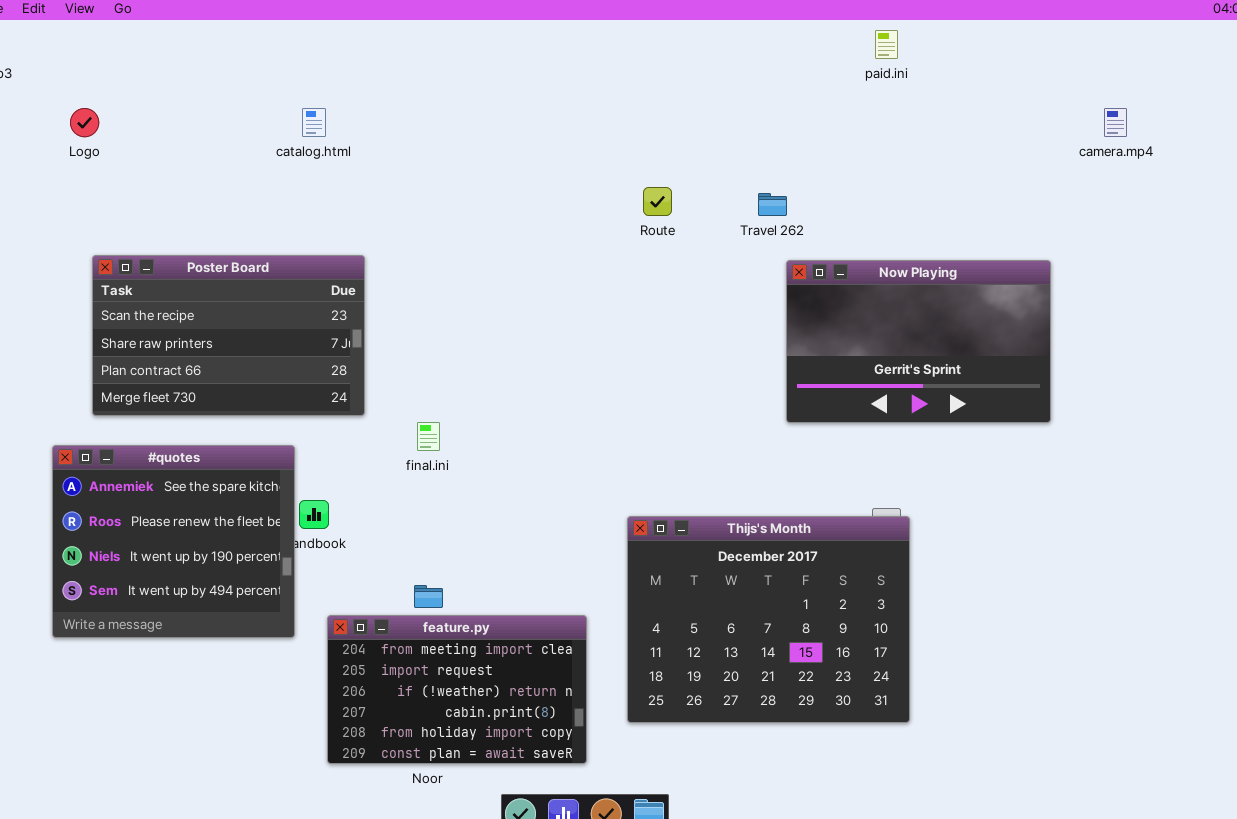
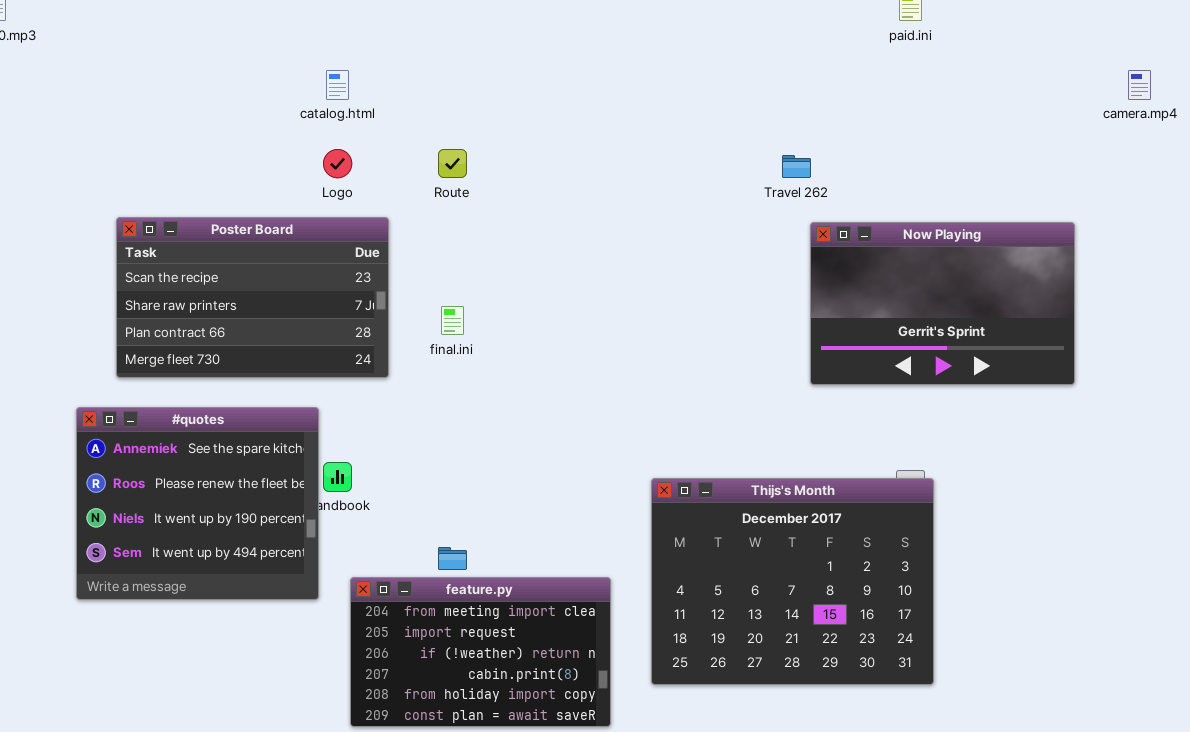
Logo: [70,108,99,137] -> [323,149,352,178], moved
Route: [643,187,672,216] -> [438,149,467,178], moved
final.ini: [417,422,440,451] -> [441,306,464,335], moved

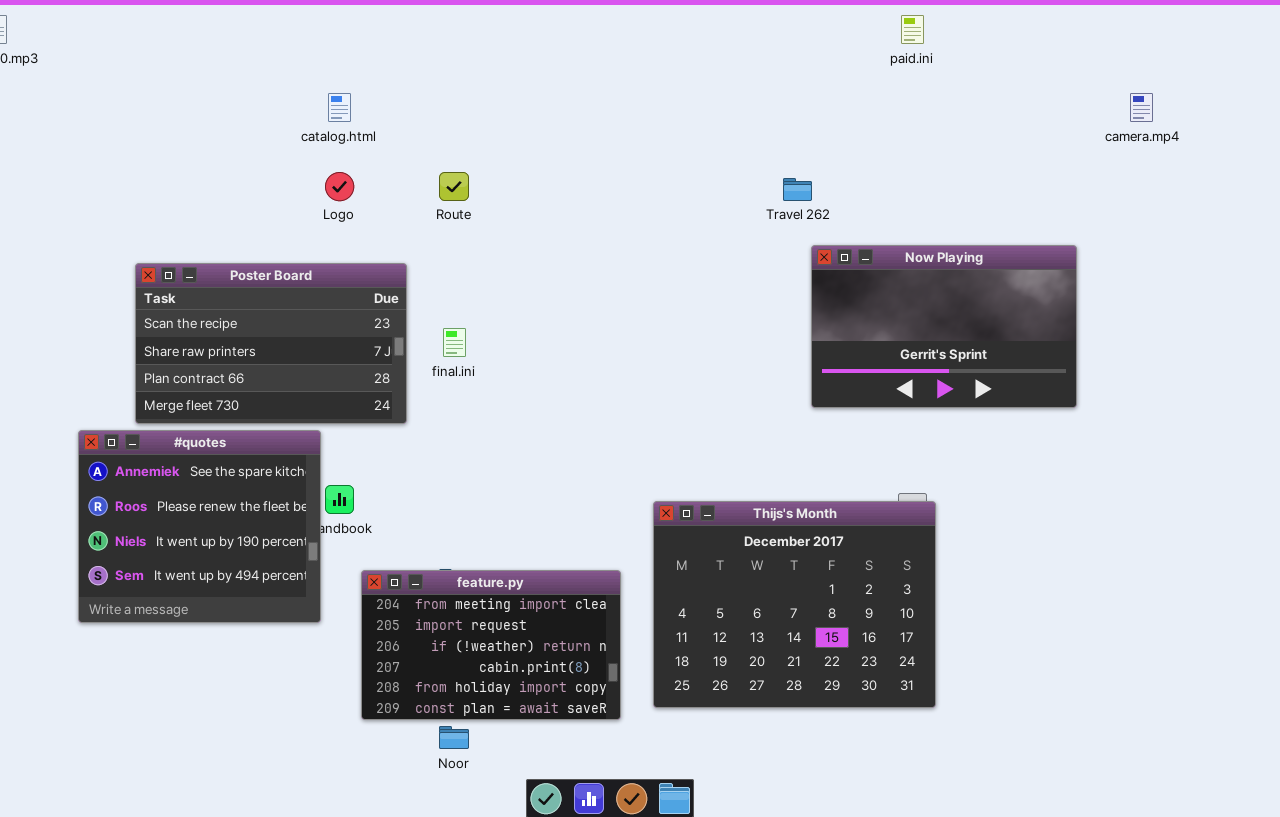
Poster Board: [116,217,389,378] -> [135,263,407,424], moved
feature.py: [350,577,611,727] -> [361,570,621,720], moved

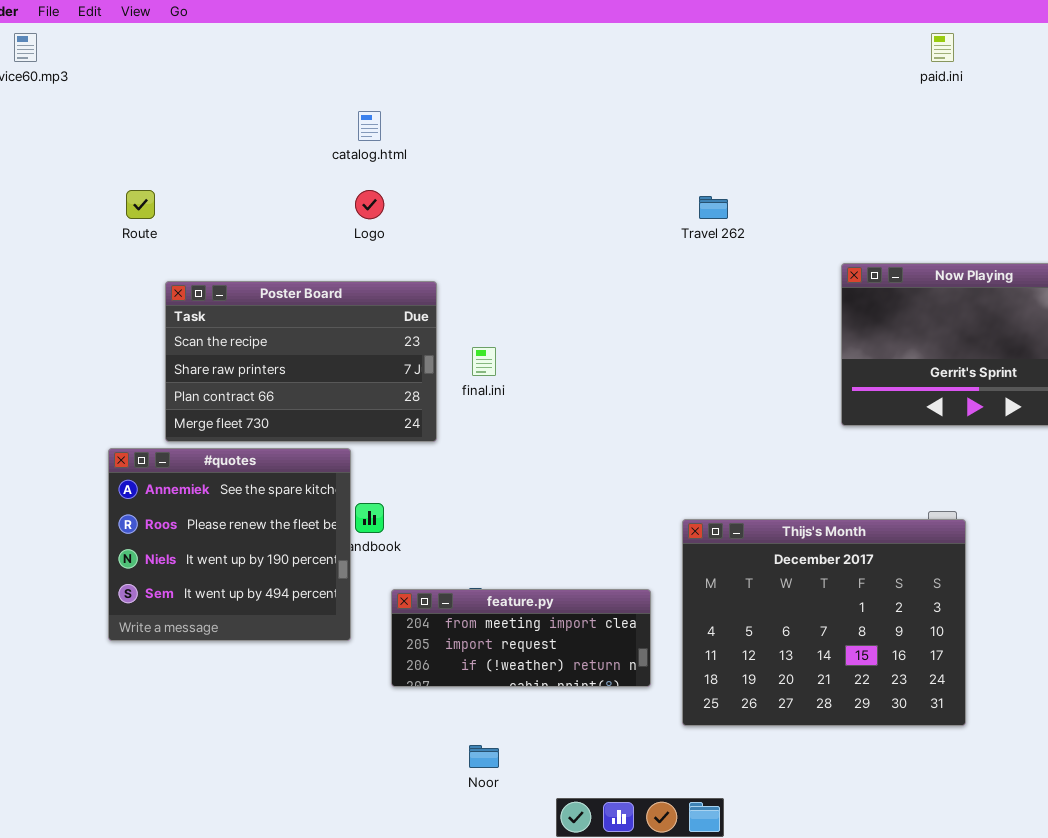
Route: [439,172,469,201] -> [126,190,155,219], moved
Travel 262: [783,178,812,201] -> [699,196,728,219], moved
feature.py: [361,570,621,720] -> [391,589,651,687], resized

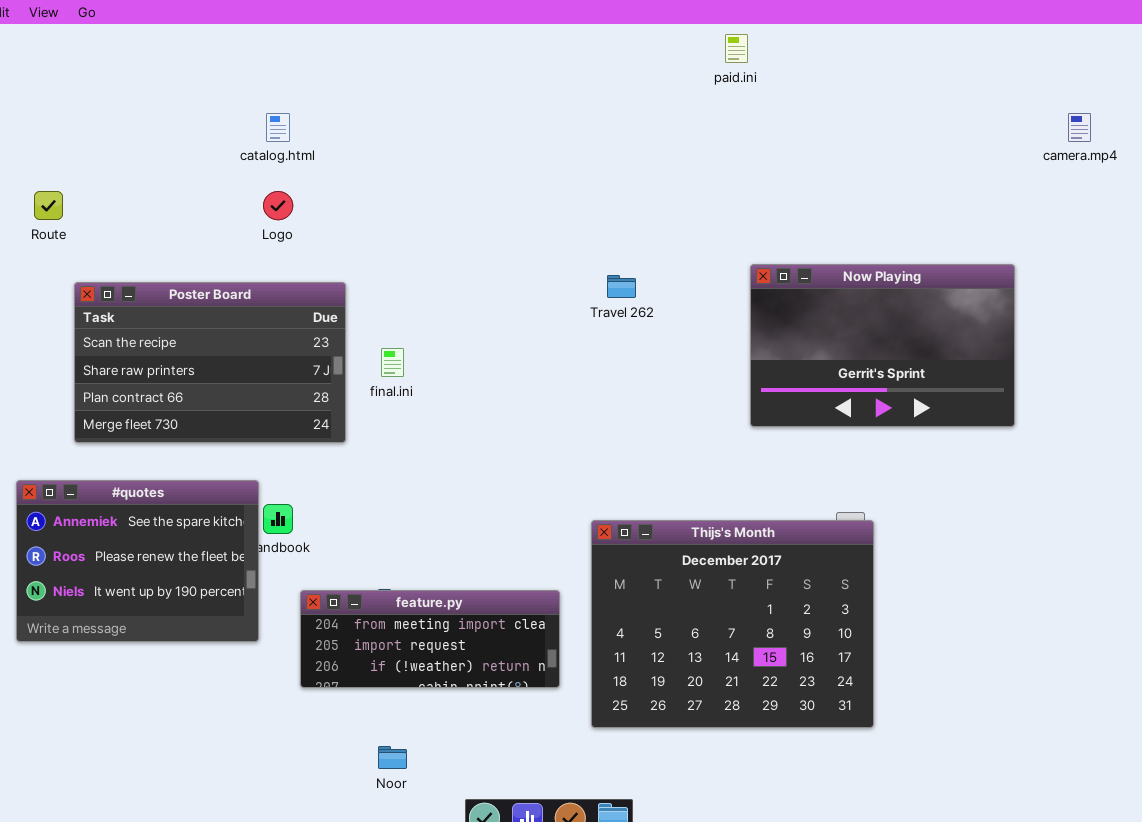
paid.ini: [931,33,954,62] -> [725,34,748,63], moved
Travel 262: [699,196,728,219] -> [607,275,636,298], moved
#quotes: [108,448,351,641] -> [16,480,259,642], resized

